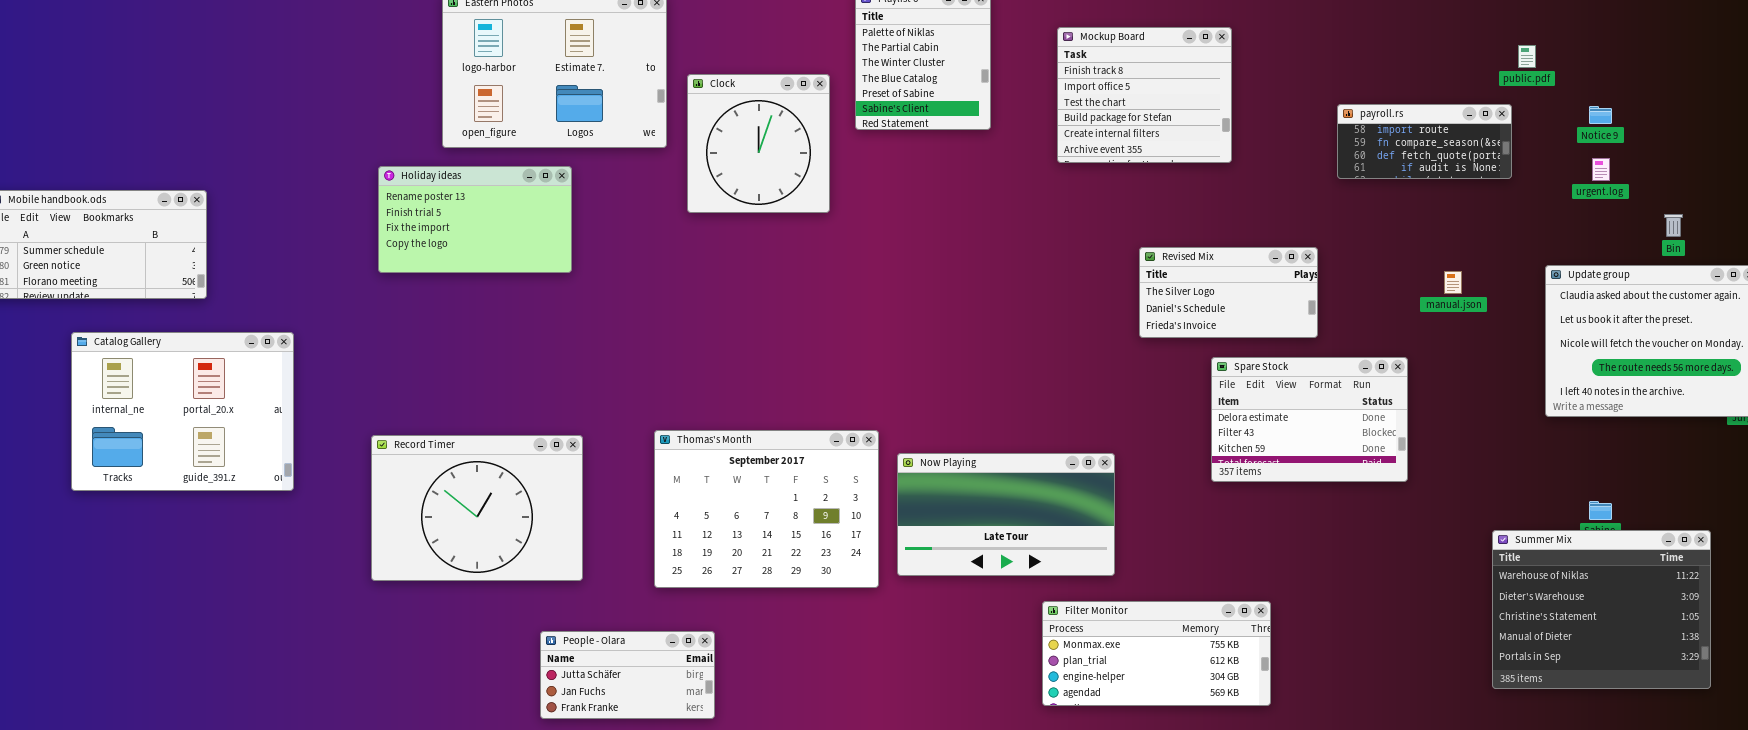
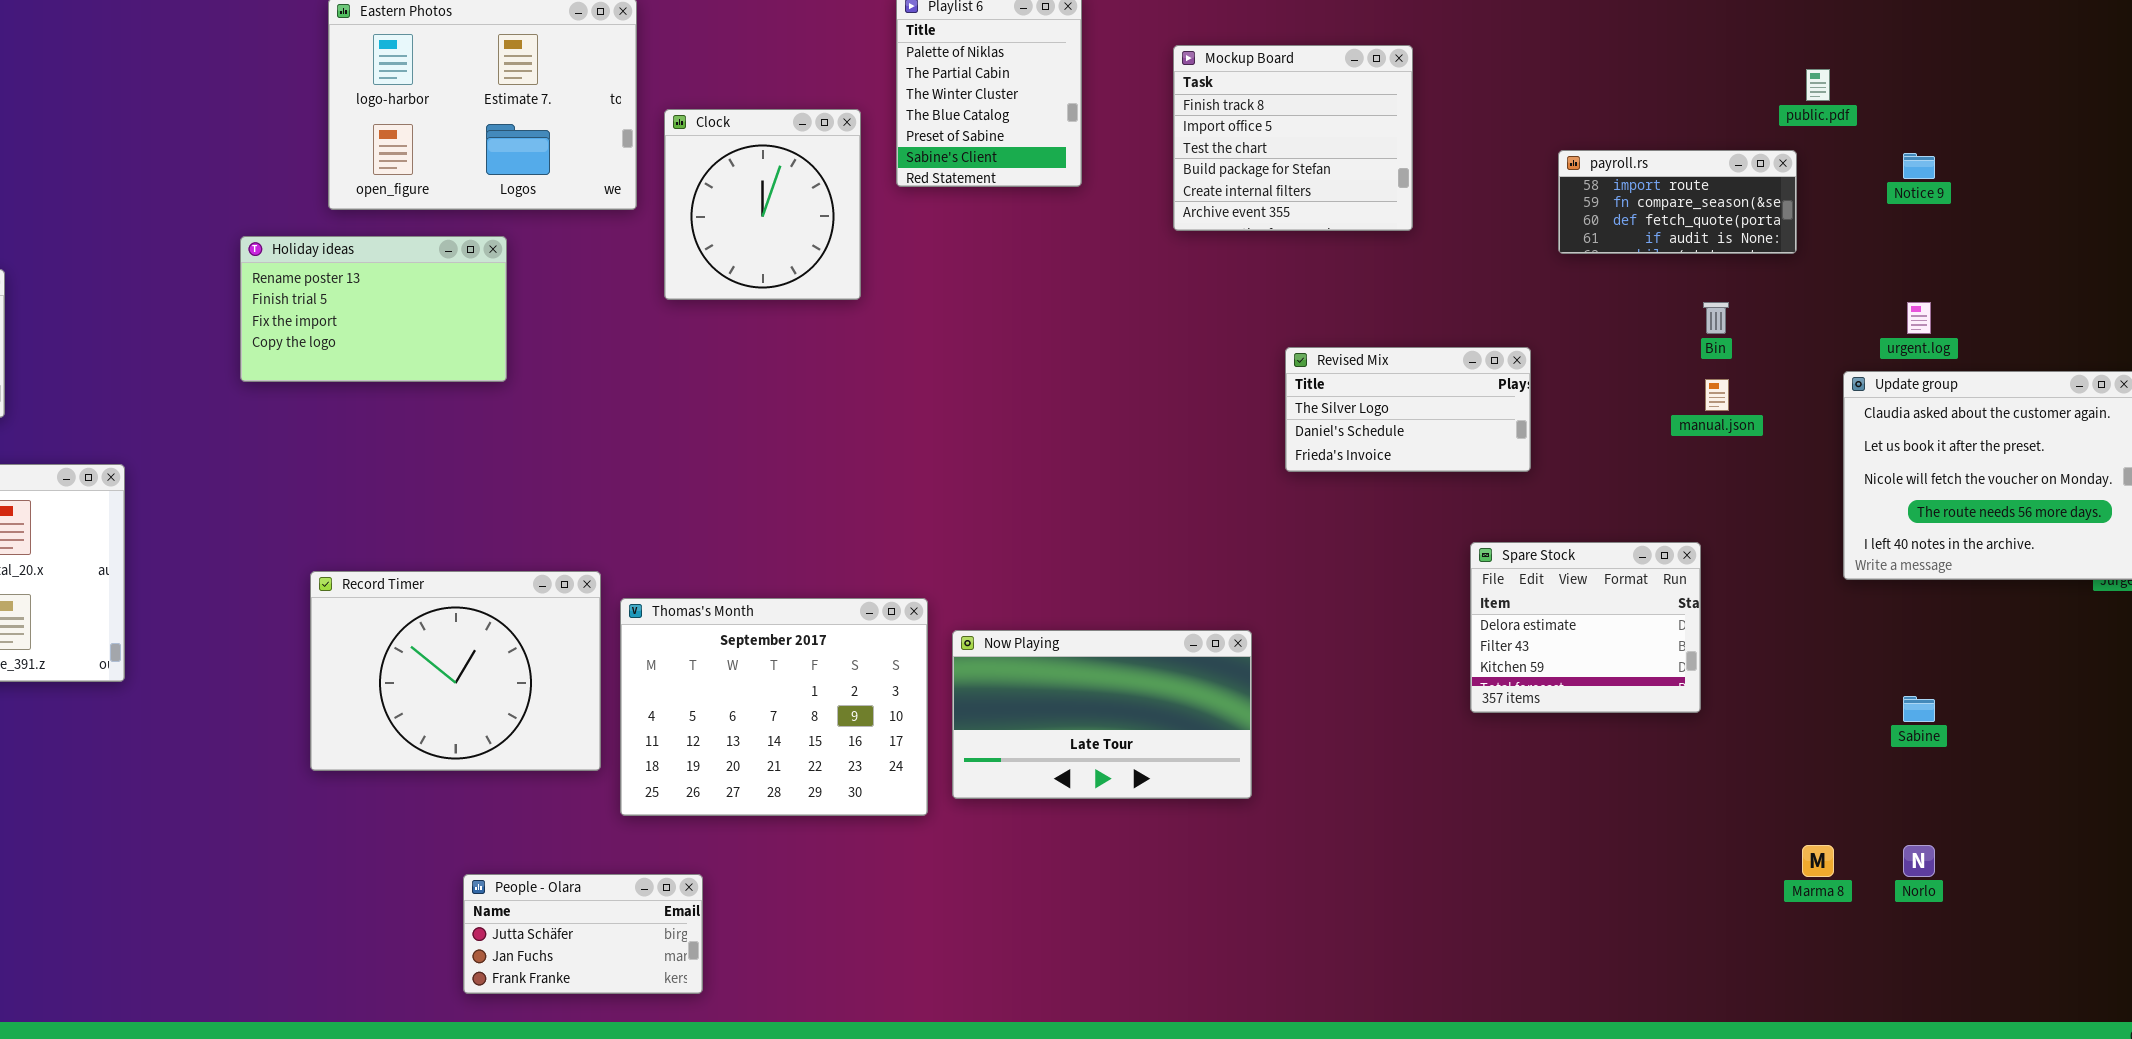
urgent.log: [1592,158,1610,181] -> [1907,302,1931,334], moved
Bin: [1664,214,1683,237] -> [1703,302,1729,334], moved
Spare Stock: [1211,357,1408,482] -> [1470,542,1701,713], moved, resized
Record Timer: [371,435,583,581] -> [310,571,601,771], moved
Summer Mix: [1492,530,1711,689] -> none, closed
Filter Monitor: [1042,601,1271,706] -> none, closed

